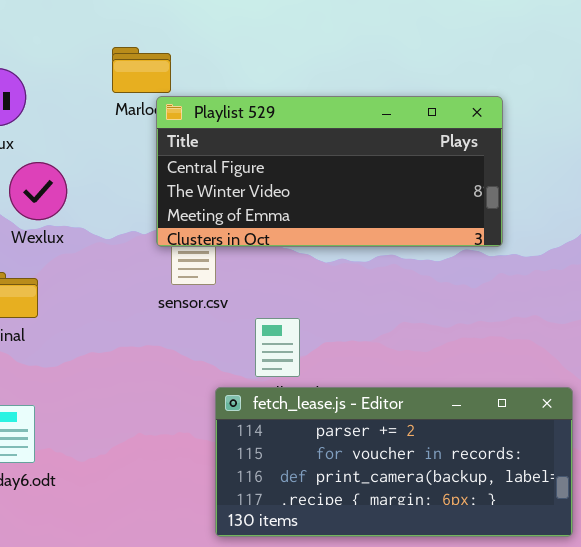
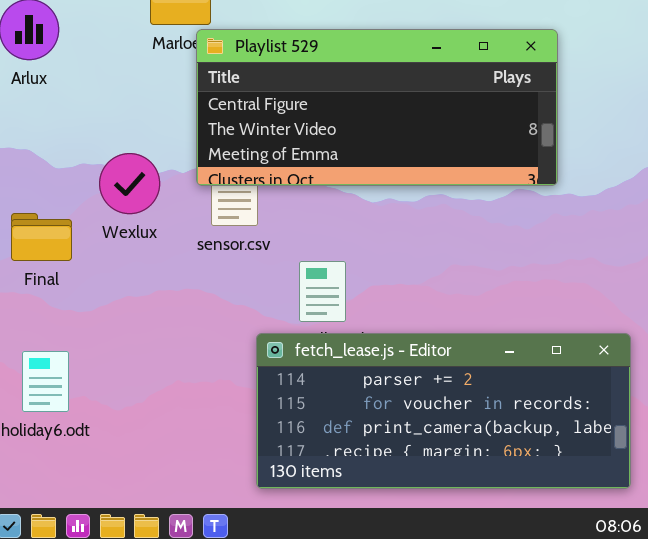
Wexlux: [9,162,67,220] -> [99,153,160,214], moved

